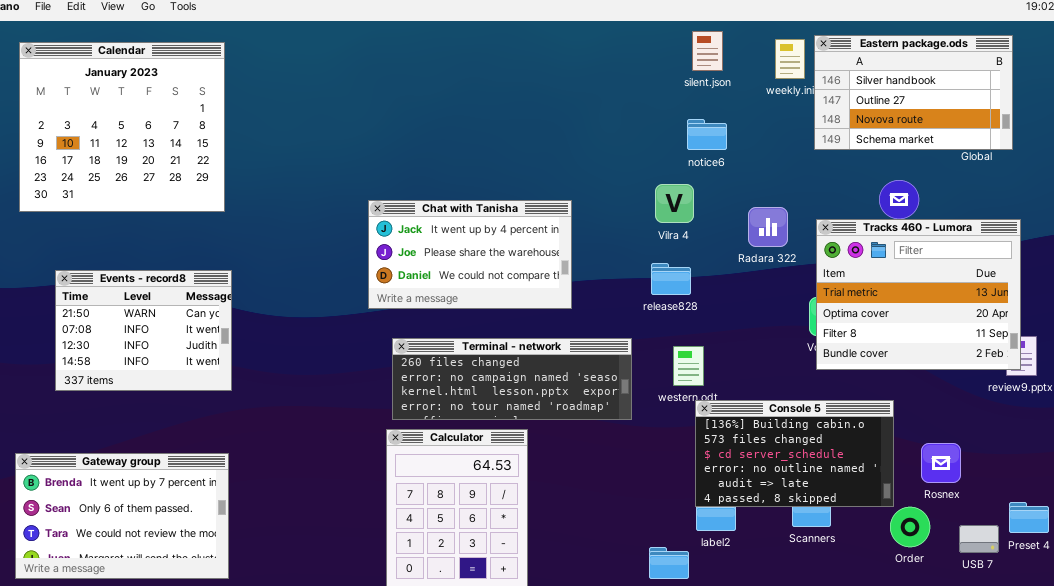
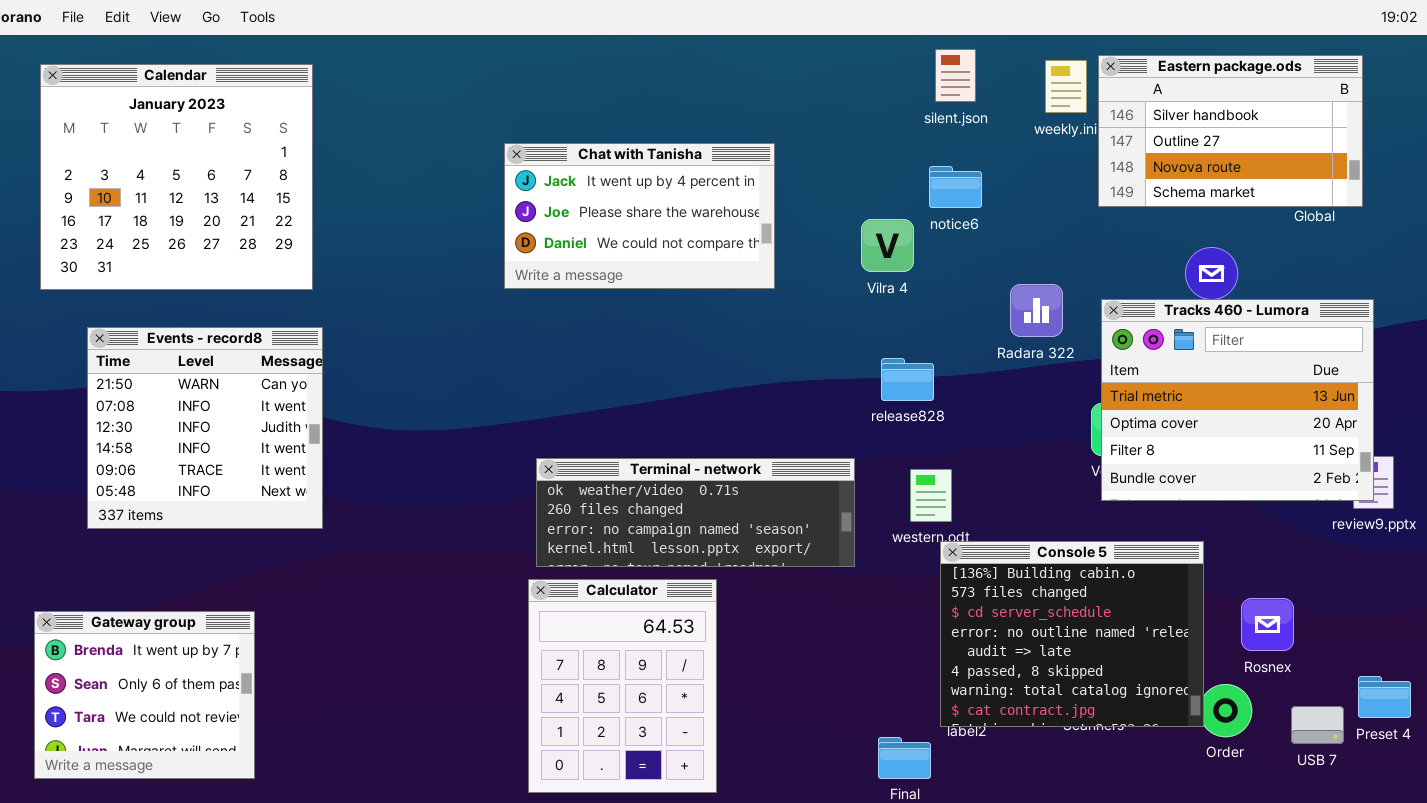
Vilra 4: [655,184,694,223] -> [861,219,914,272], moved
Chat with Tanisha: [368,200,572,309] -> [504,143,775,289], moved
Events - record8: [55,270,232,391] -> [87,327,323,529], resized
Terminal - network: [392,338,632,420] -> [536,458,855,567], scrolled up 1 row
Console 5: [695,400,894,507] -> [940,541,1204,727], resized
Gateway group: [15,453,229,579] -> [34,611,255,779], resized

